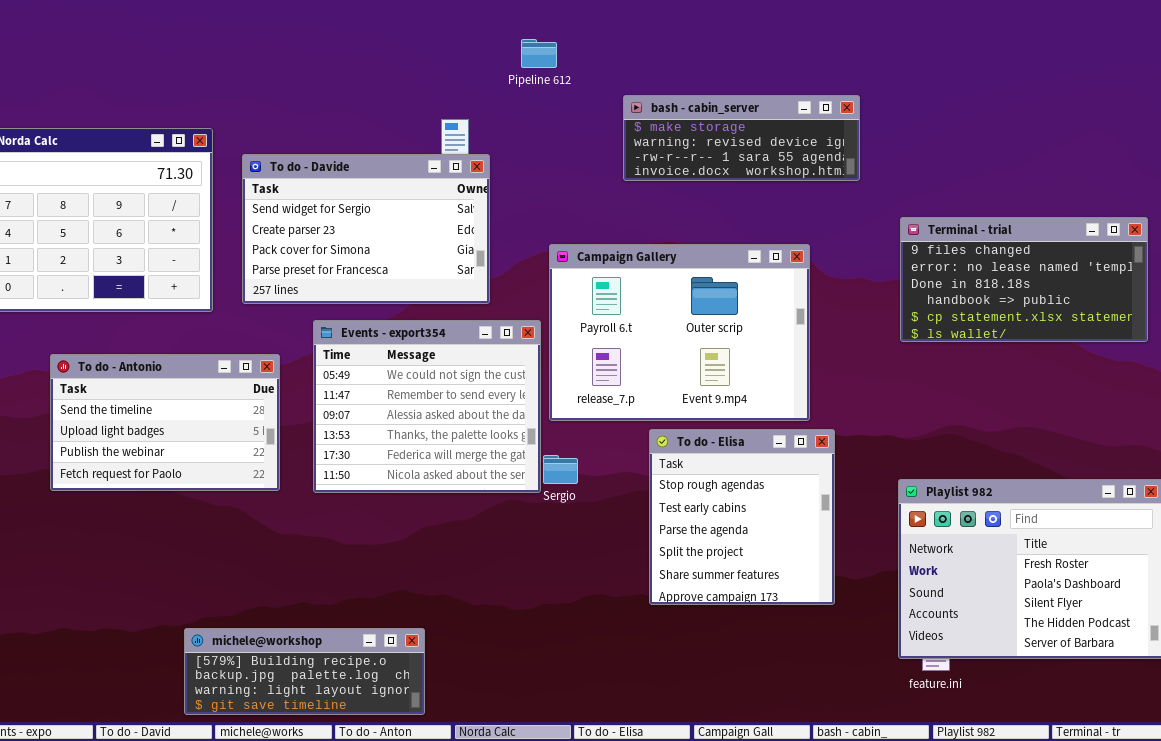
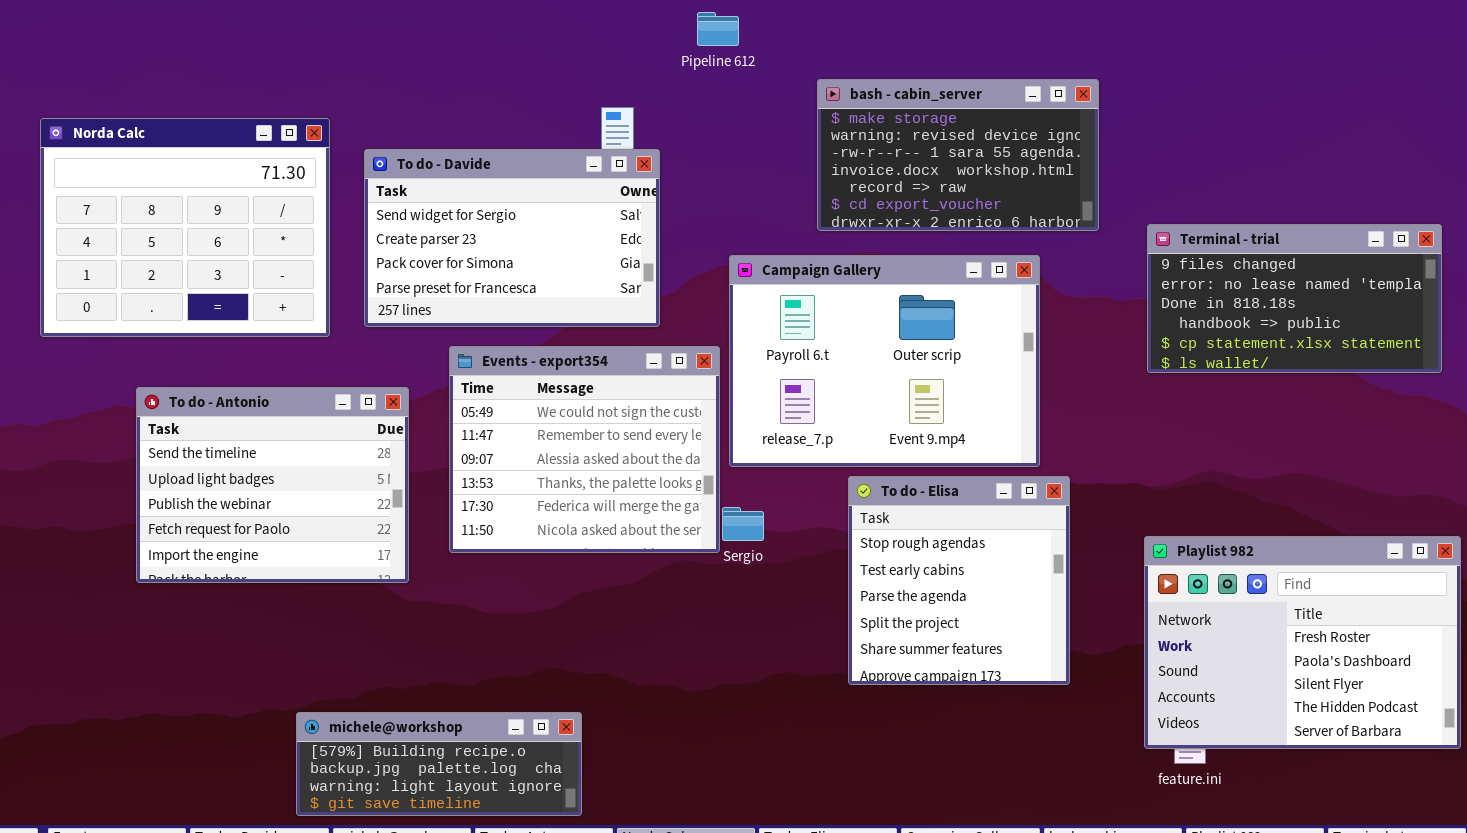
bash - cabin_server: [623,95,860,181] -> [817,79,1099,231], resized
To do - Antonio: [50,354,280,491] -> [136,387,409,583], resized

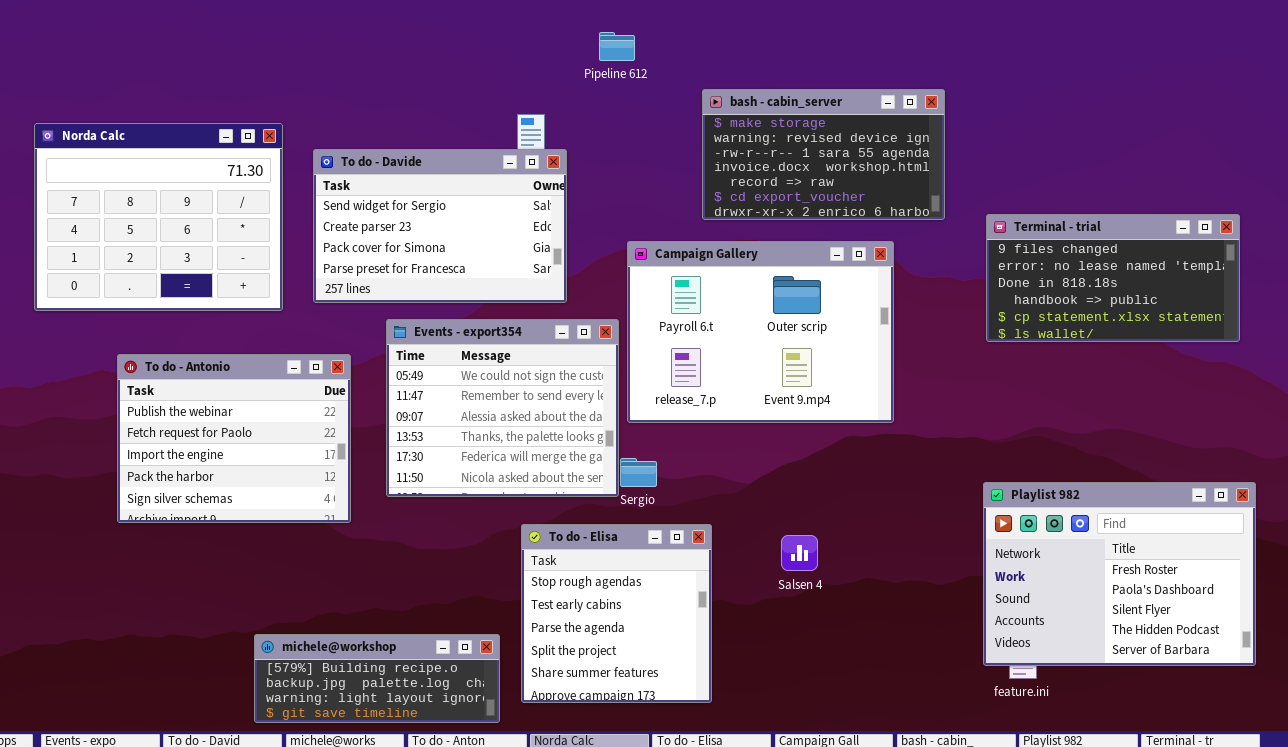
To do - Antonio: [136,387,409,583] -> [117,354,351,523], scrolled down 2 rows
To do - Elisa: [848,476,1070,685] -> [521,524,712,703], moved

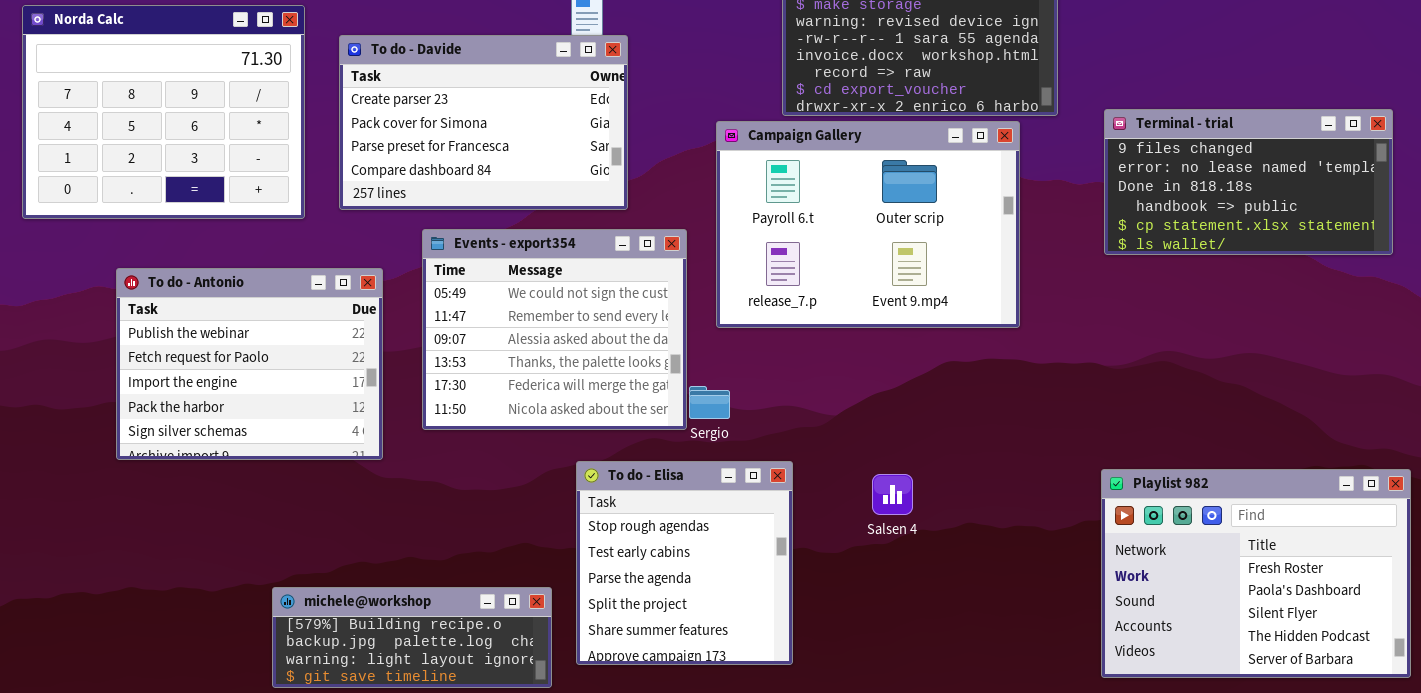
To do - Davide: [313,149,567,303] -> [339,35,628,210], scrolled down 1 row
Campaign Gallery: [627,241,894,423] -> [716,121,1020,328], moved
Playlist 982: [983,482,1256,666] -> [1101,469,1411,678], moved

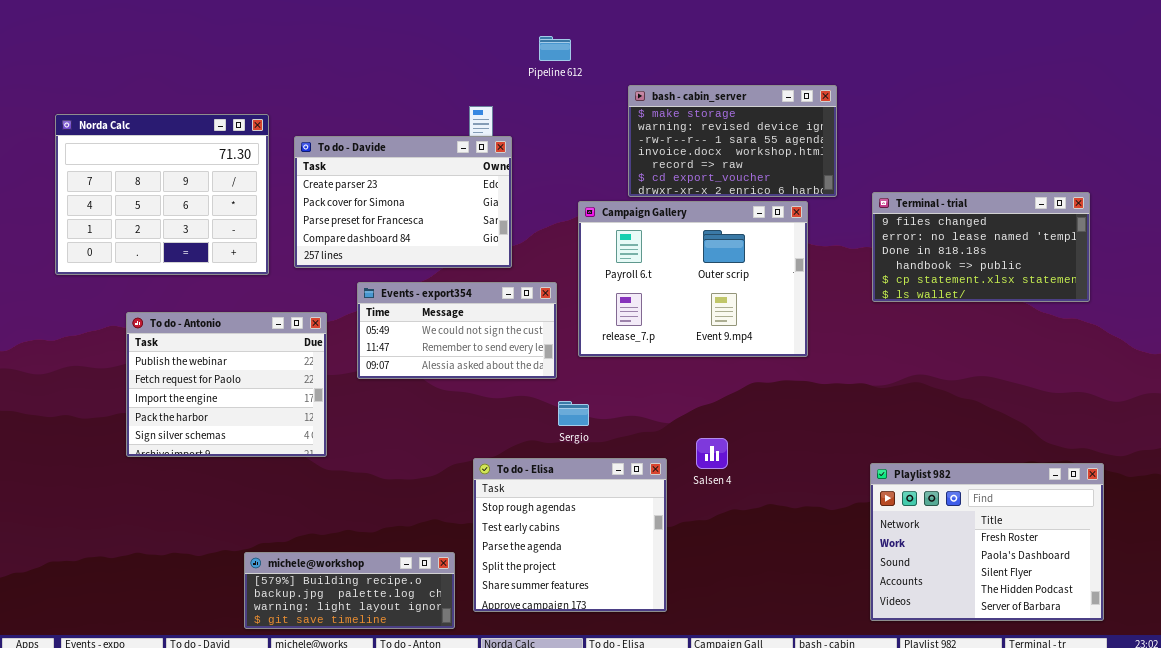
Events - export354: [422,229,687,430] -> [357,282,557,379], resized
To do - Elisa: [576,461,793,665] -> [473,458,667,612], resized
Salsen 4: [872,474,913,515] -> [696,438,728,469], moved

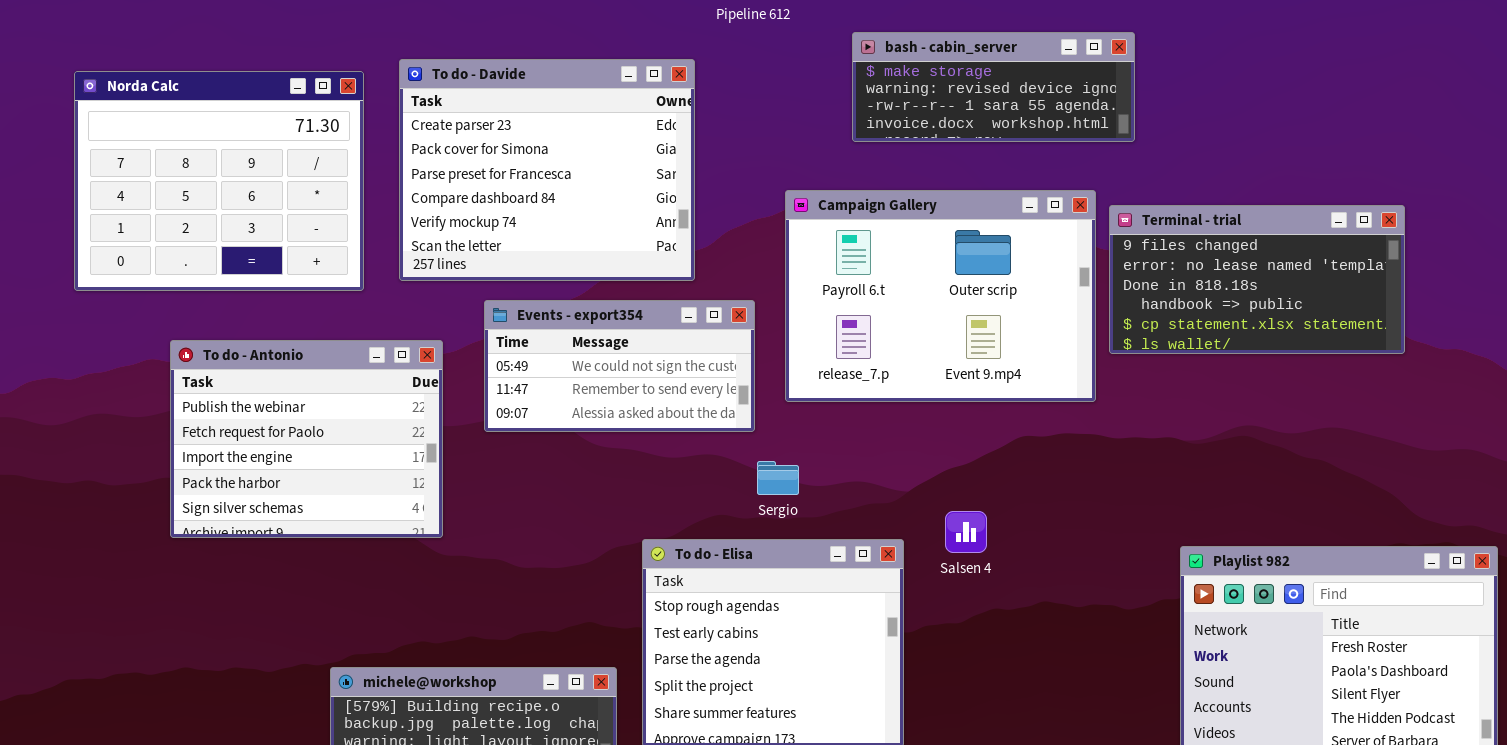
bash - cabin_server: [628,85,837,197] -> [852,32,1135,142], resized
To do - Davide: [294,136,512,268] -> [399,59,695,281], resized
Terminal - trial: [872,192,1090,302] -> [1109,205,1405,354], moved

